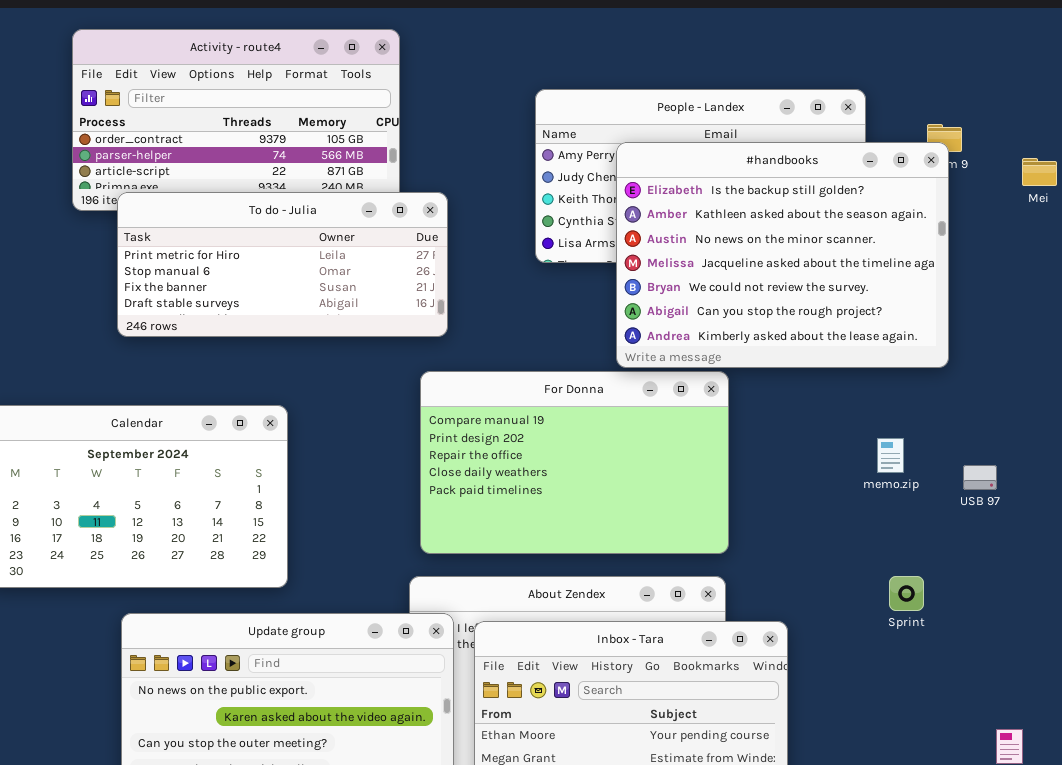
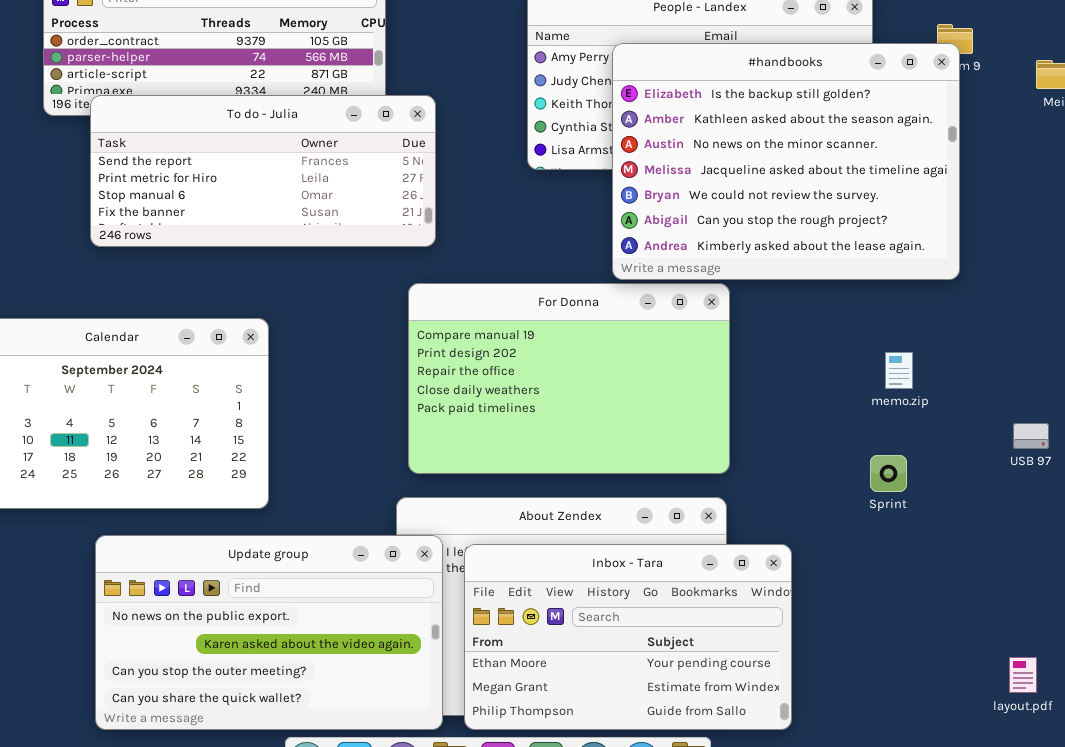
To do - Julia: [117,192,448,337] -> [90,95,436,247], scrolled up 1 row
USB 97: [963,465,997,490] -> [1013,423,1049,449], moved
Sprint: [889,576,924,611] -> [870,455,907,492], moved

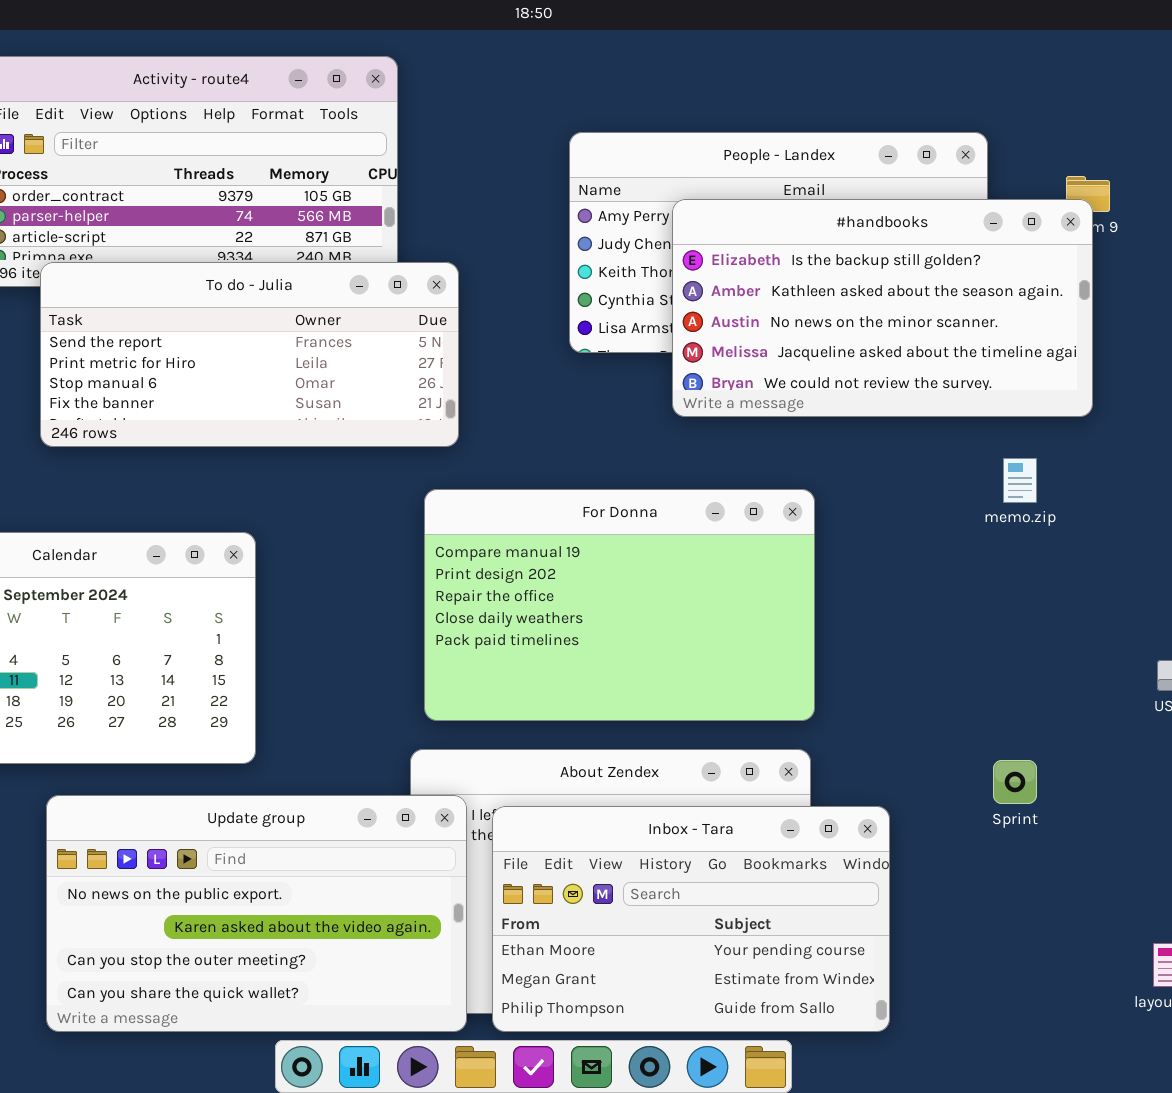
#handbooks: [612,43,960,280] -> [672,199,1093,417], resized
memo.zip: [885,352,913,389] -> [1003,458,1037,503], moved
Sprint: [870,455,907,492] -> [993,760,1037,804], moved

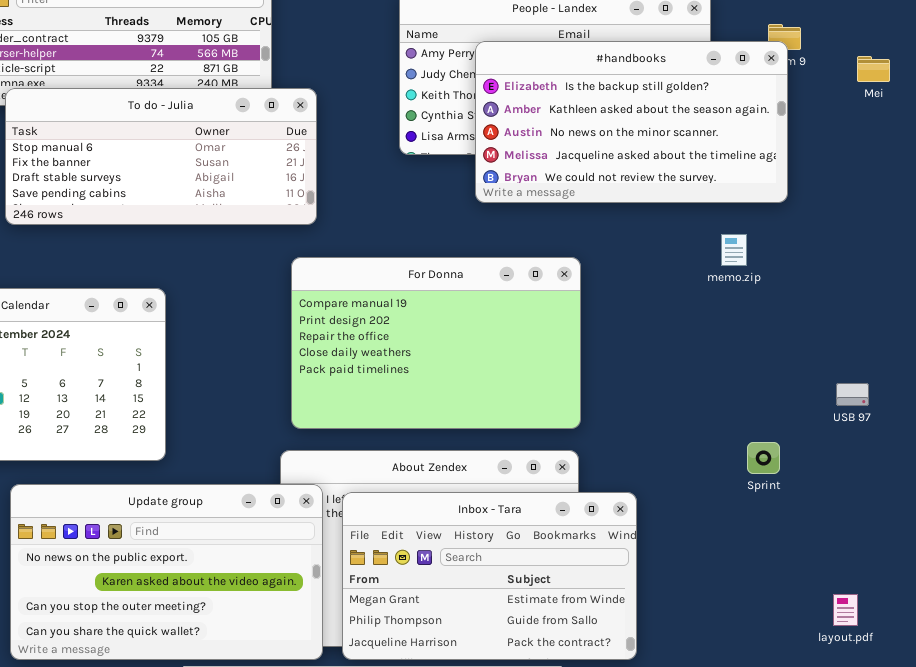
To do - Julia: [40,262,459,447] -> [5,88,317,225], scrolled down 2 rows
Sprint: [993,760,1037,804] -> [747,442,780,474], moved
Inbox - Tara: [492,806,890,1032] -> [342,492,637,660], scrolled down 1 row

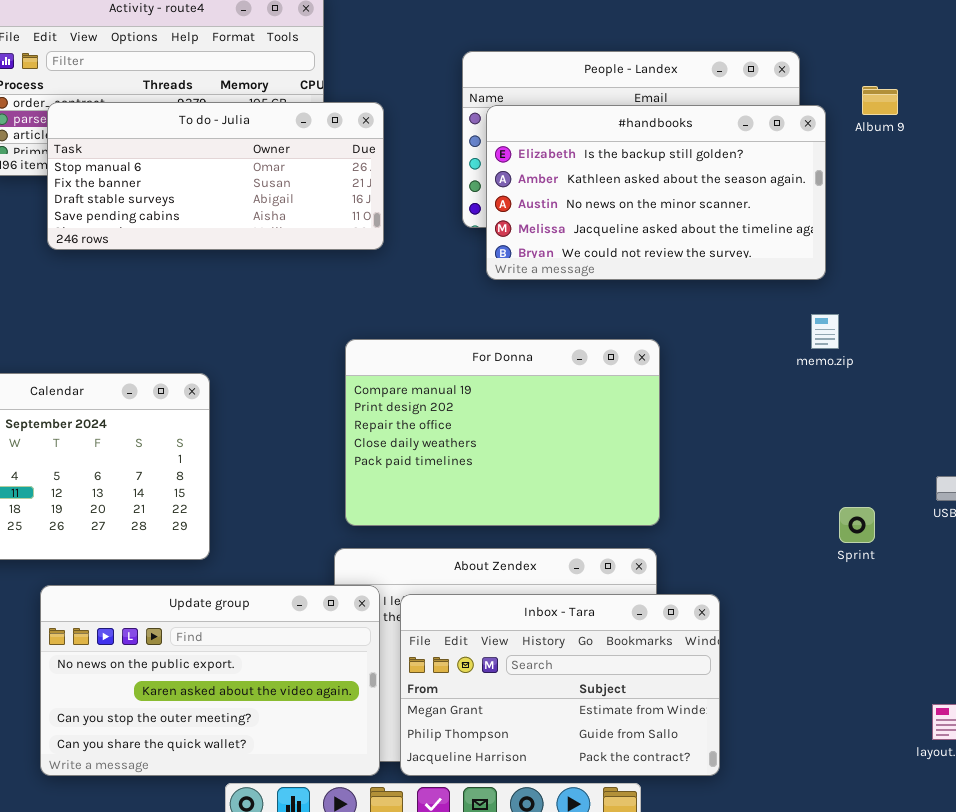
#handbooks: [475,41,788,203] -> [486,105,826,280], moved
To do - Julia: [5,88,317,225] -> [47,102,384,250], moved
Sprint: [747,442,780,474] -> [839,507,875,543], moved

